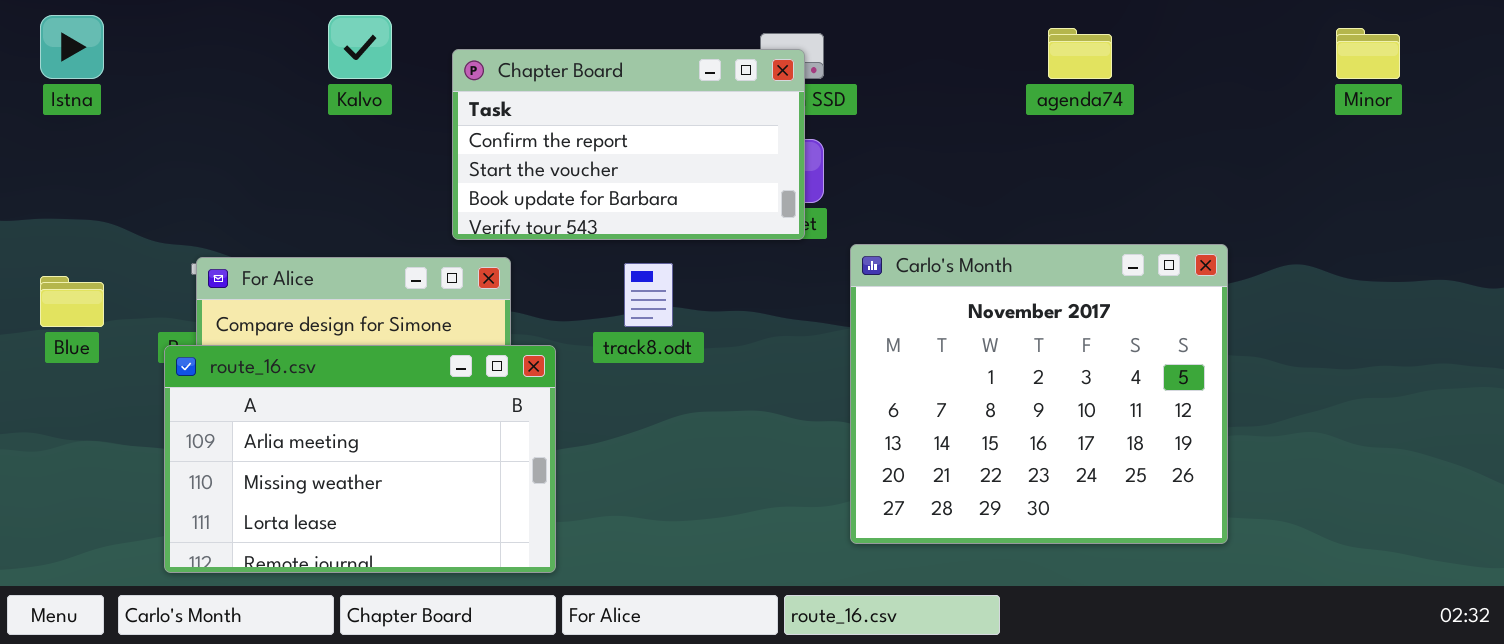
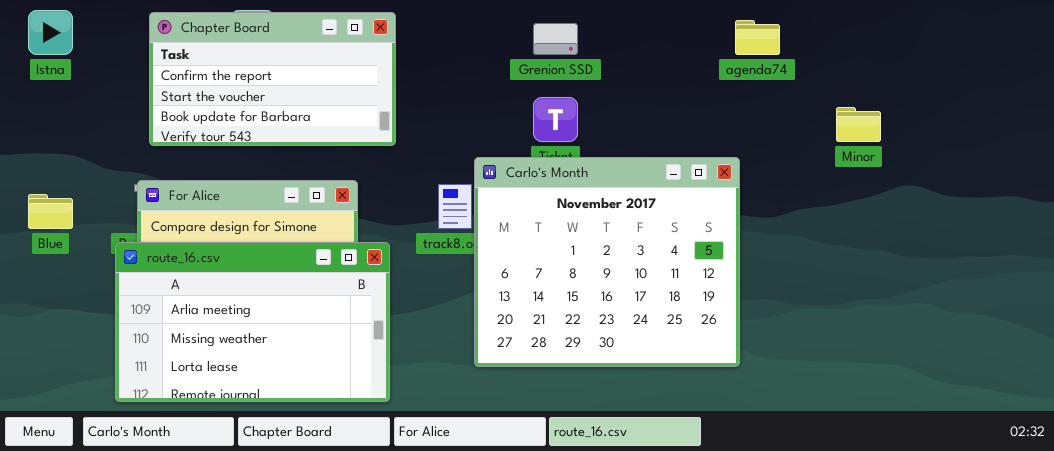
Minor: [1336,28,1400,79] -> [836,107,881,142], moved
Chapter Board: [452,49,805,240] -> [149,12,396,146], moved
Carlo's Month: [850,244,1228,544] -> [474,157,740,367], moved

